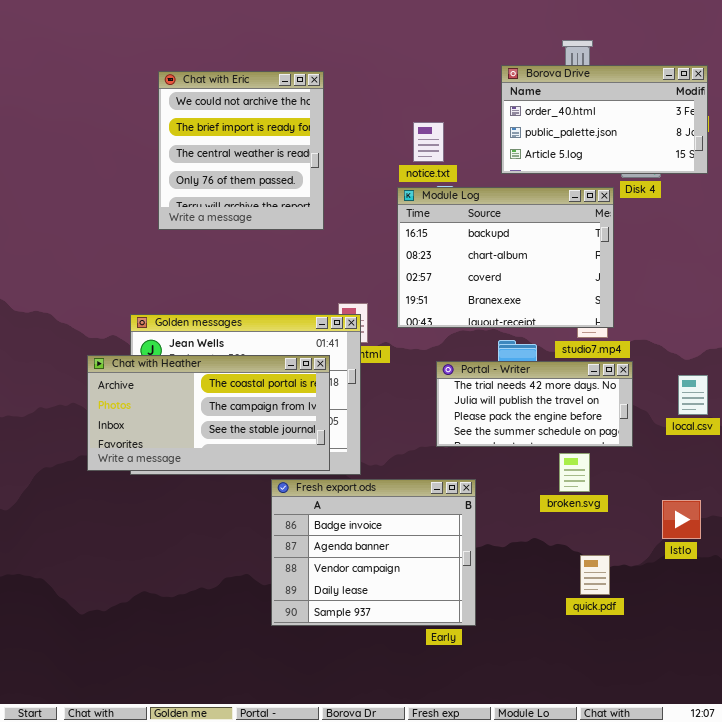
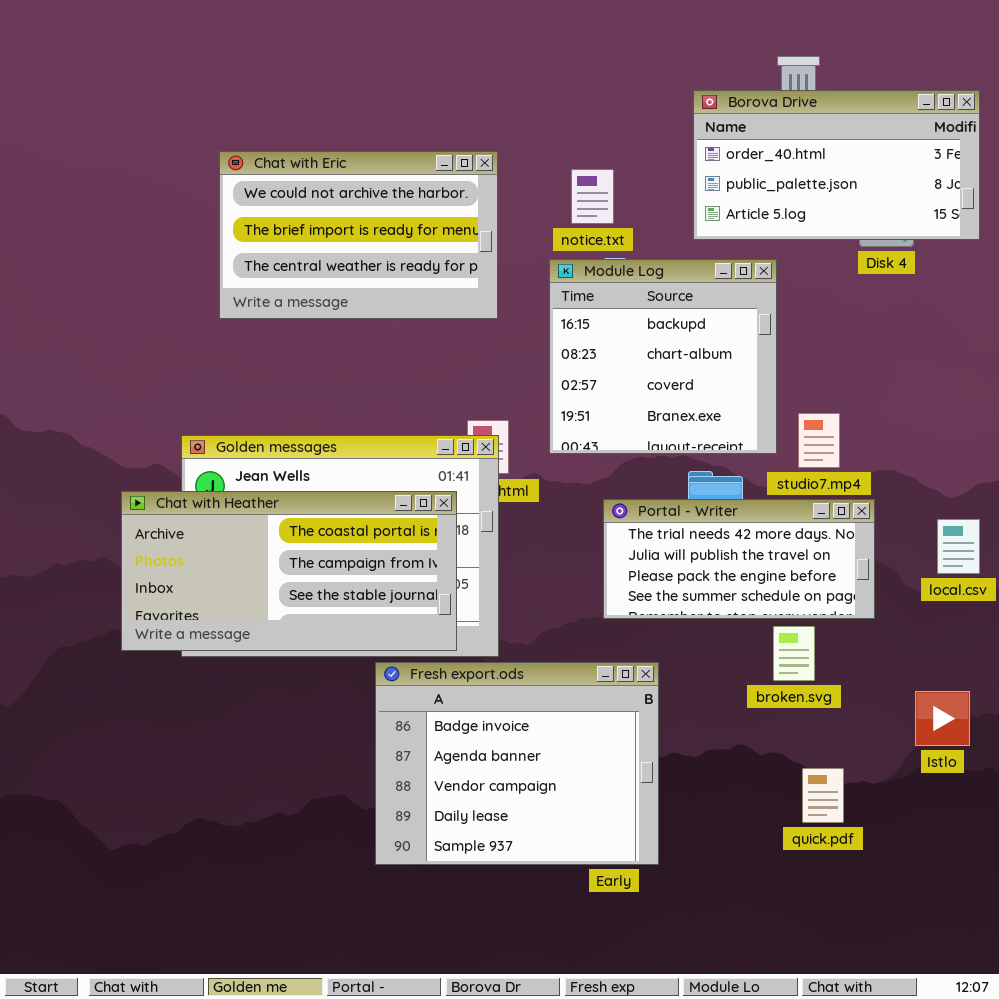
Chat with Eric: [158,71,324,230] -> [219,151,498,319], resized
Module Log: [397,187,614,328] -> [549,259,777,454], resized

